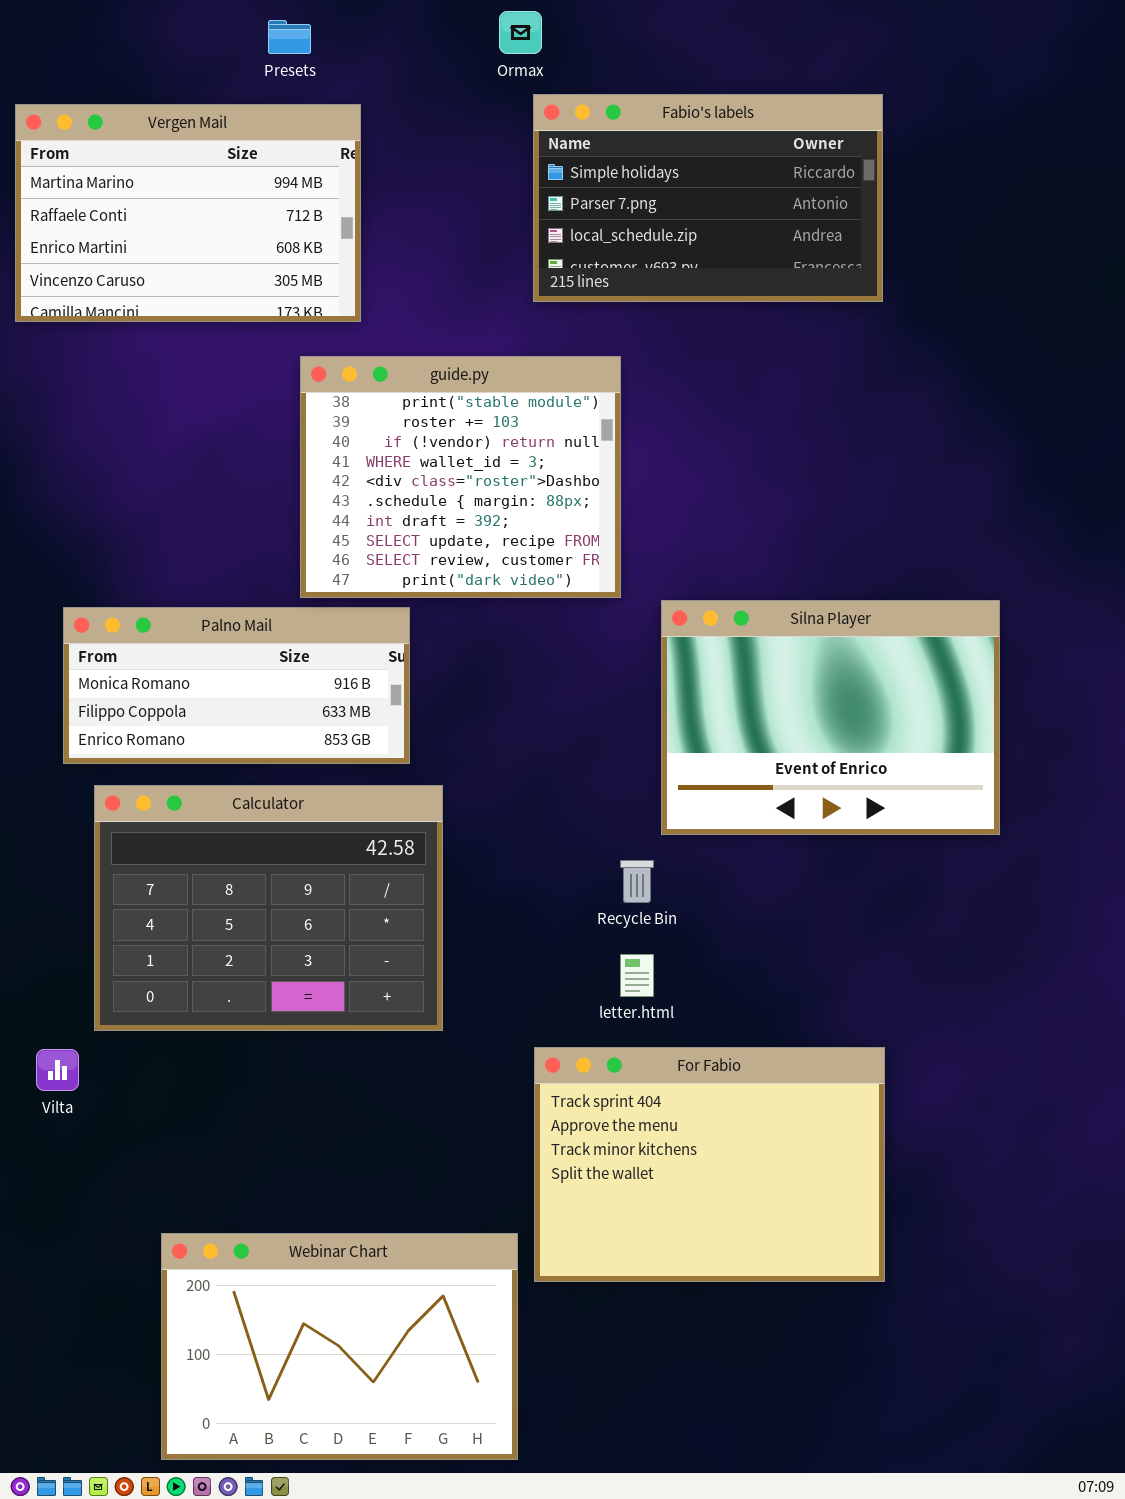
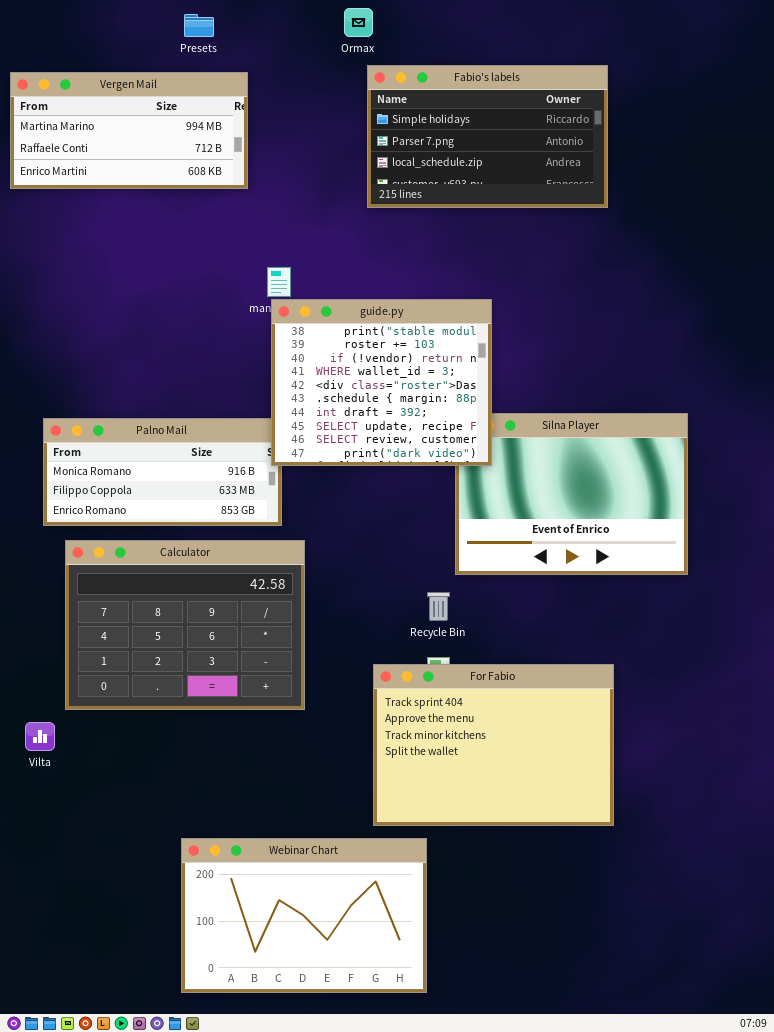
Vergen Mail: [15,104,361,322] -> [10,72,248,189], resized
guide.py: [300,356,621,598] -> [271,299,492,466], moved
For Fabio: [534,1047,885,1282] -> [373,664,614,826], moved
Webinar Chart: [161,1233,518,1460] -> [181,838,427,993], moved

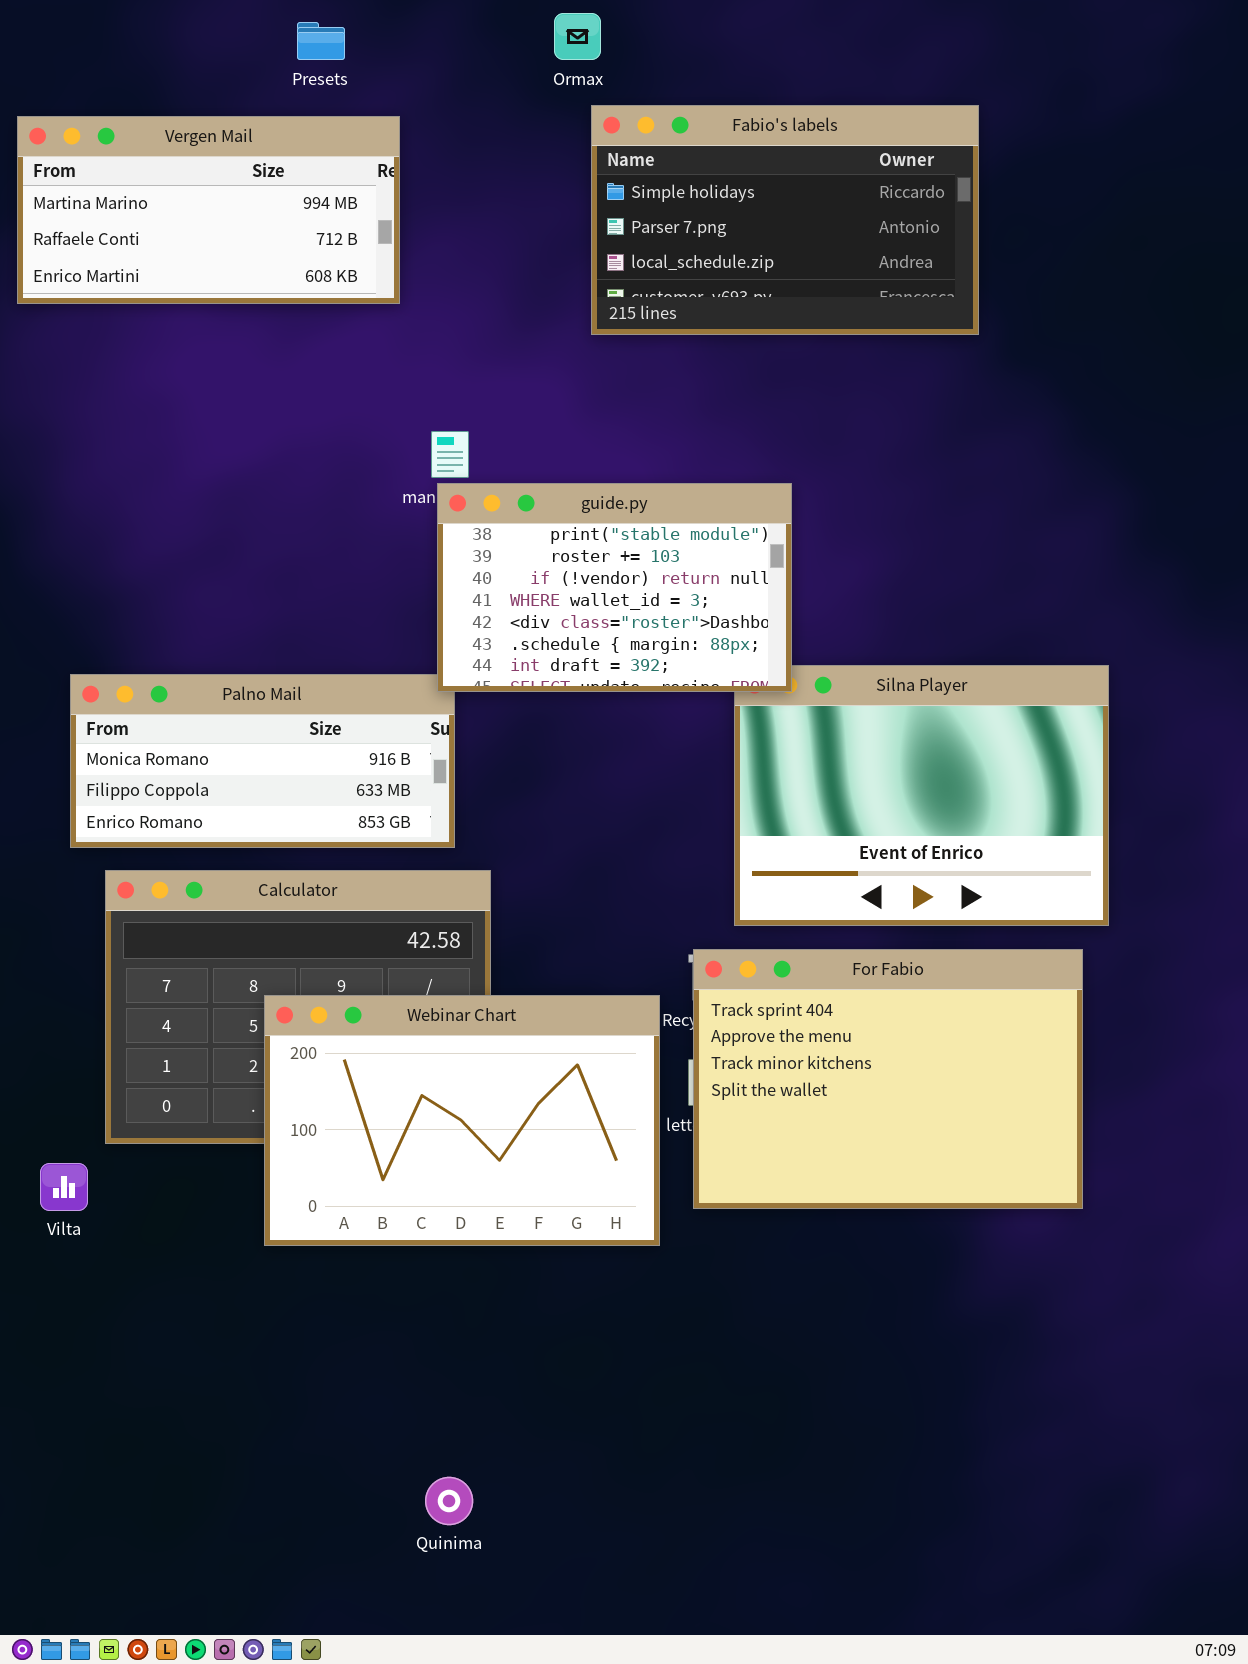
guide.py: [271,299,492,466] -> [437,483,792,692], resized
For Fabio: [373,664,614,826] -> [693,949,1083,1209], moved
Webinar Chart: [181,838,427,993] -> [264,995,660,1246], moved

